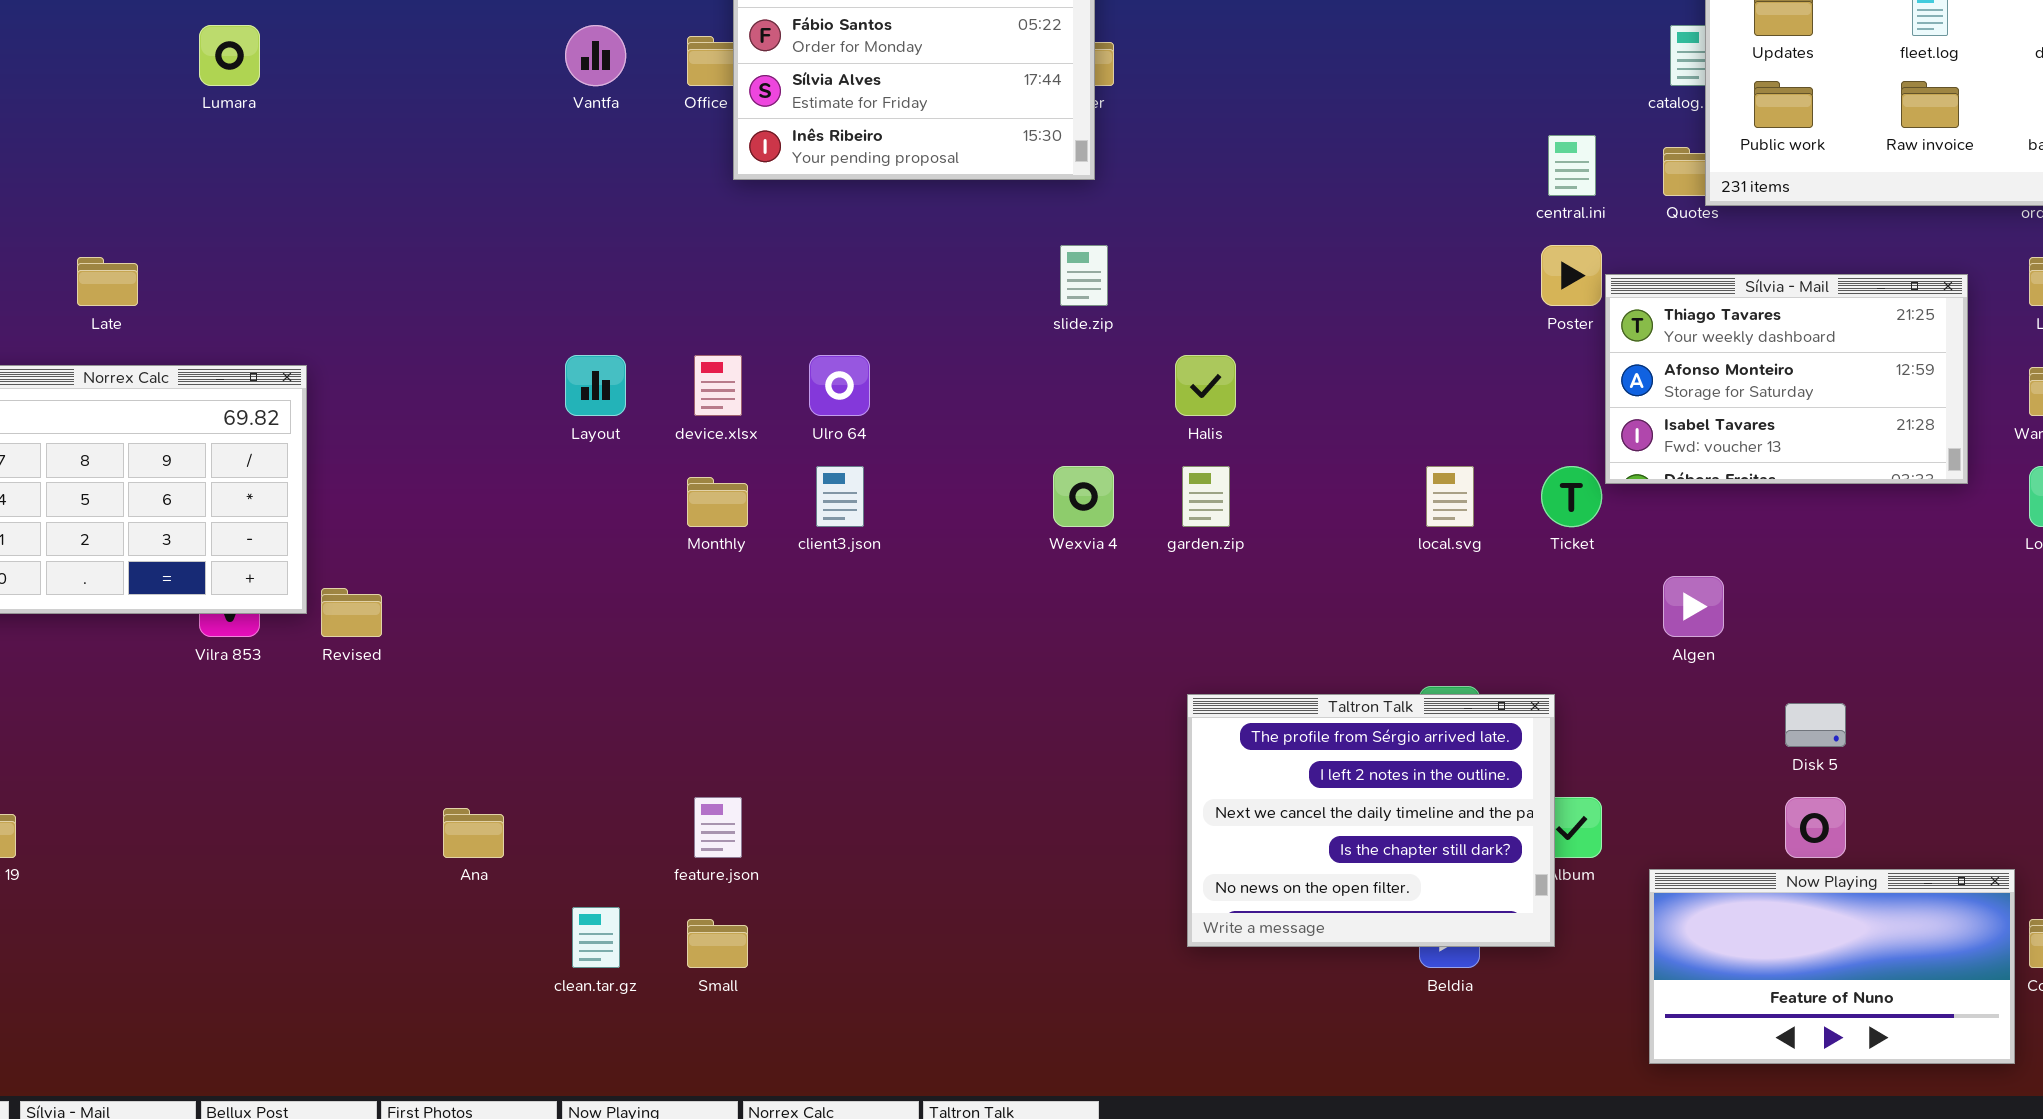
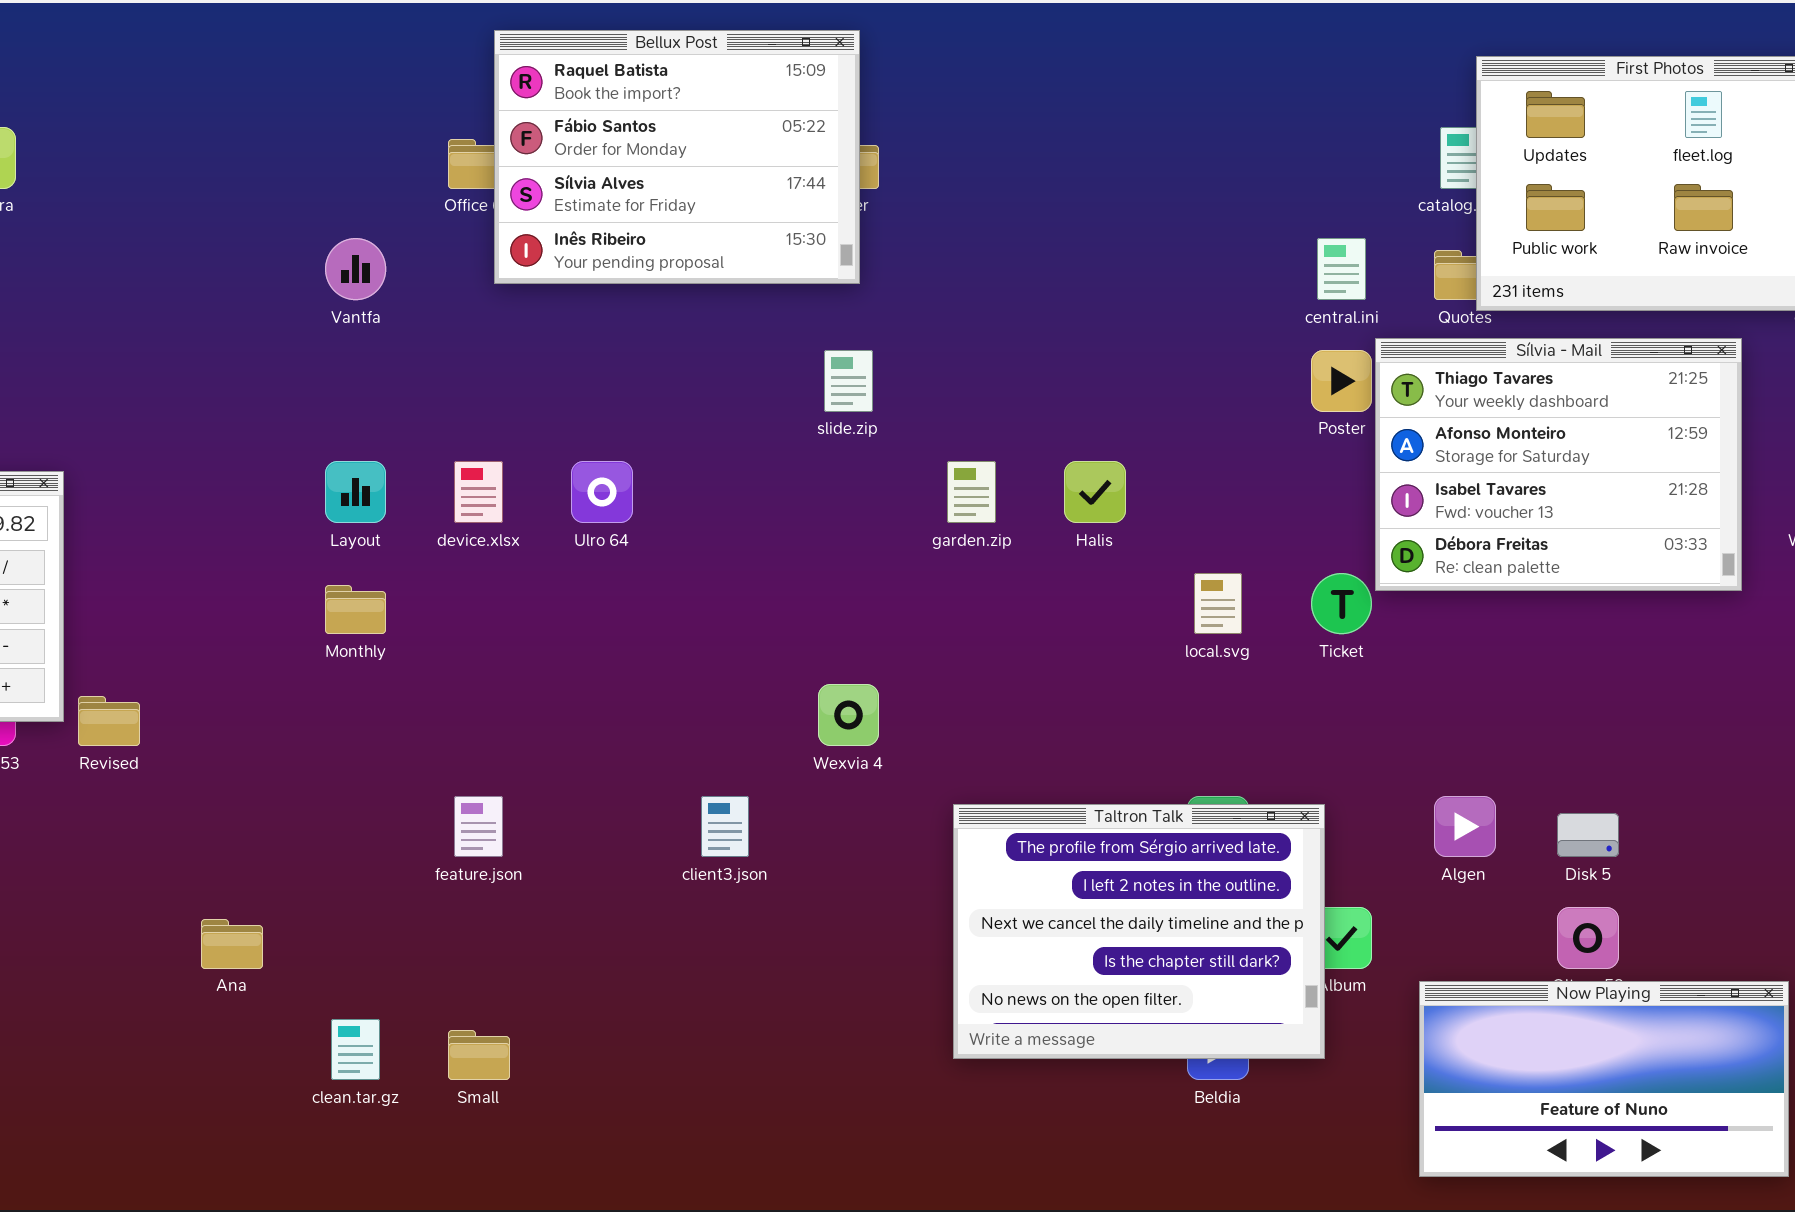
Vantfa: [565,25,626,86] -> [325,238,386,300], moved
Sílvia - Mail: [1605,274,1968,484] -> [1375,338,1742,591], resized
Halis: [1175,355,1236,416] -> [1064,461,1126,523], moved
client3.json: [816,466,864,527] -> [701,796,749,857], moved
Wexvia 4: [1053,466,1114,527] -> [818,684,879,746], moved
garden.zip: [1182,466,1230,527] -> [947,461,996,523], moved
Monthly: [687,477,748,527] -> [325,585,386,634], moved
Algen: [1663,576,1724,637] -> [1434,796,1496,857], moved
feature.json: [694,797,742,858] -> [454,796,503,857], moved

